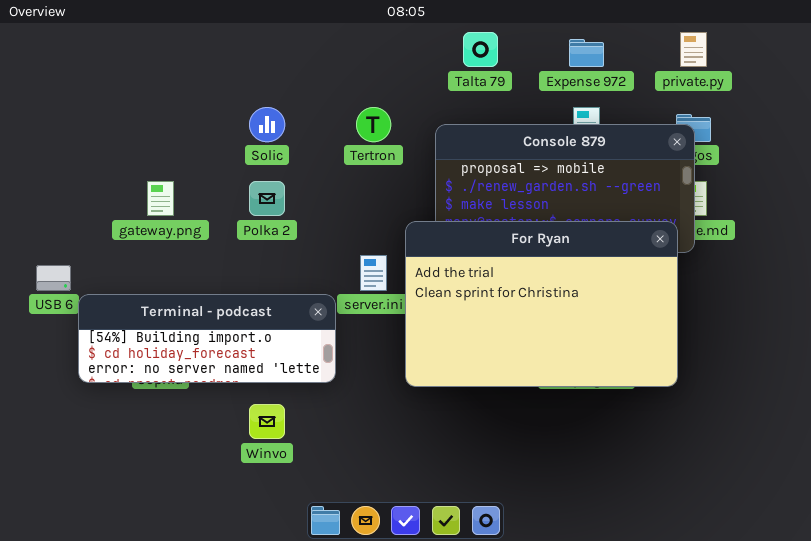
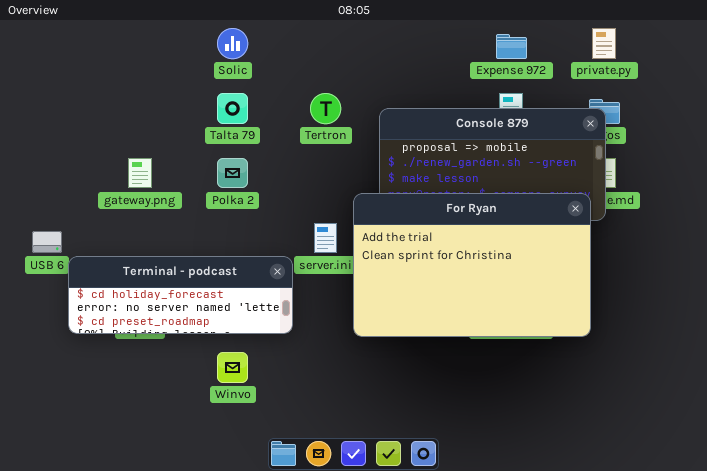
Talta 79: [463,32,498,67] -> [217,93,248,124], moved
Solic: [249,107,285,142] -> [217,28,248,59], moved
Terminal - podcast: [78,294,336,383] -> [68,256,293,334], scrolled down 1 row

